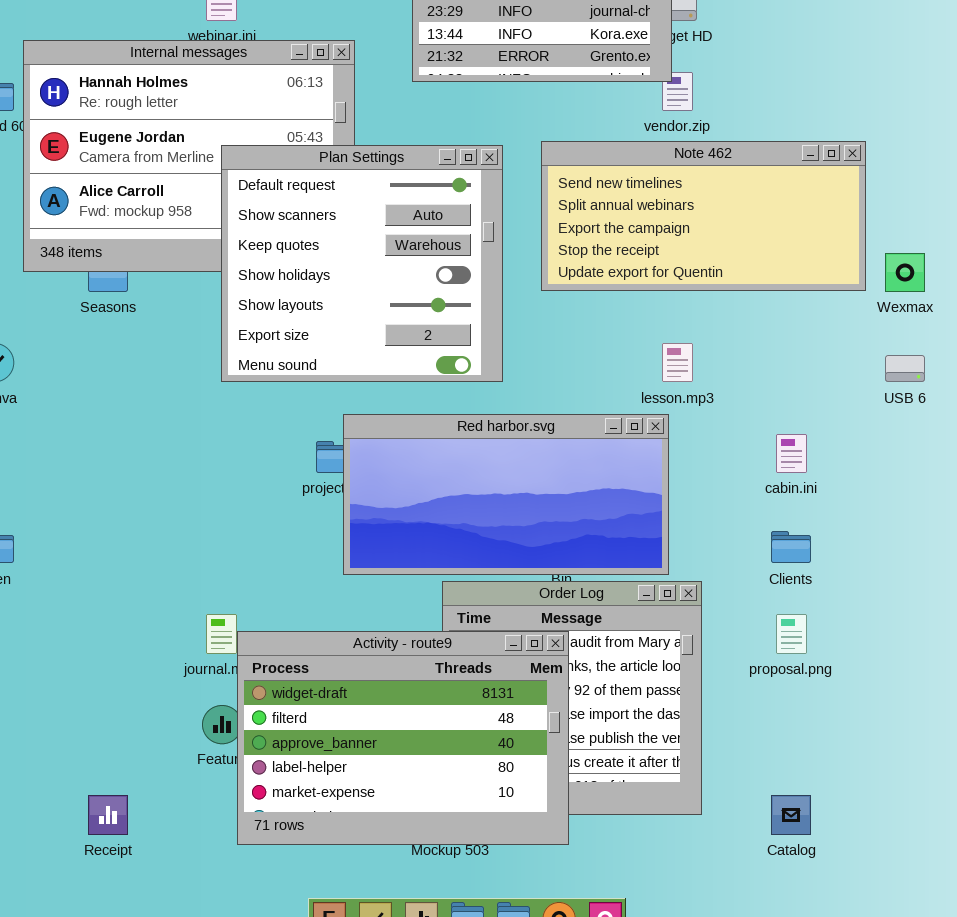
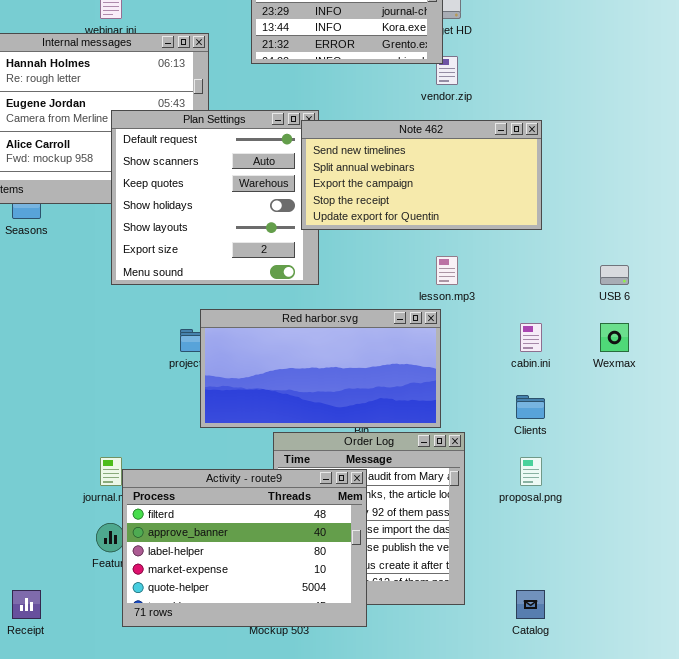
Note 462: [541,141,866,291] -> [301,120,542,230], moved
Wexmax: [885,253,925,292] -> [600,323,629,352], moved
Activity - route9: [237,631,569,845] -> [122,469,367,627], scrolled down 1 row

